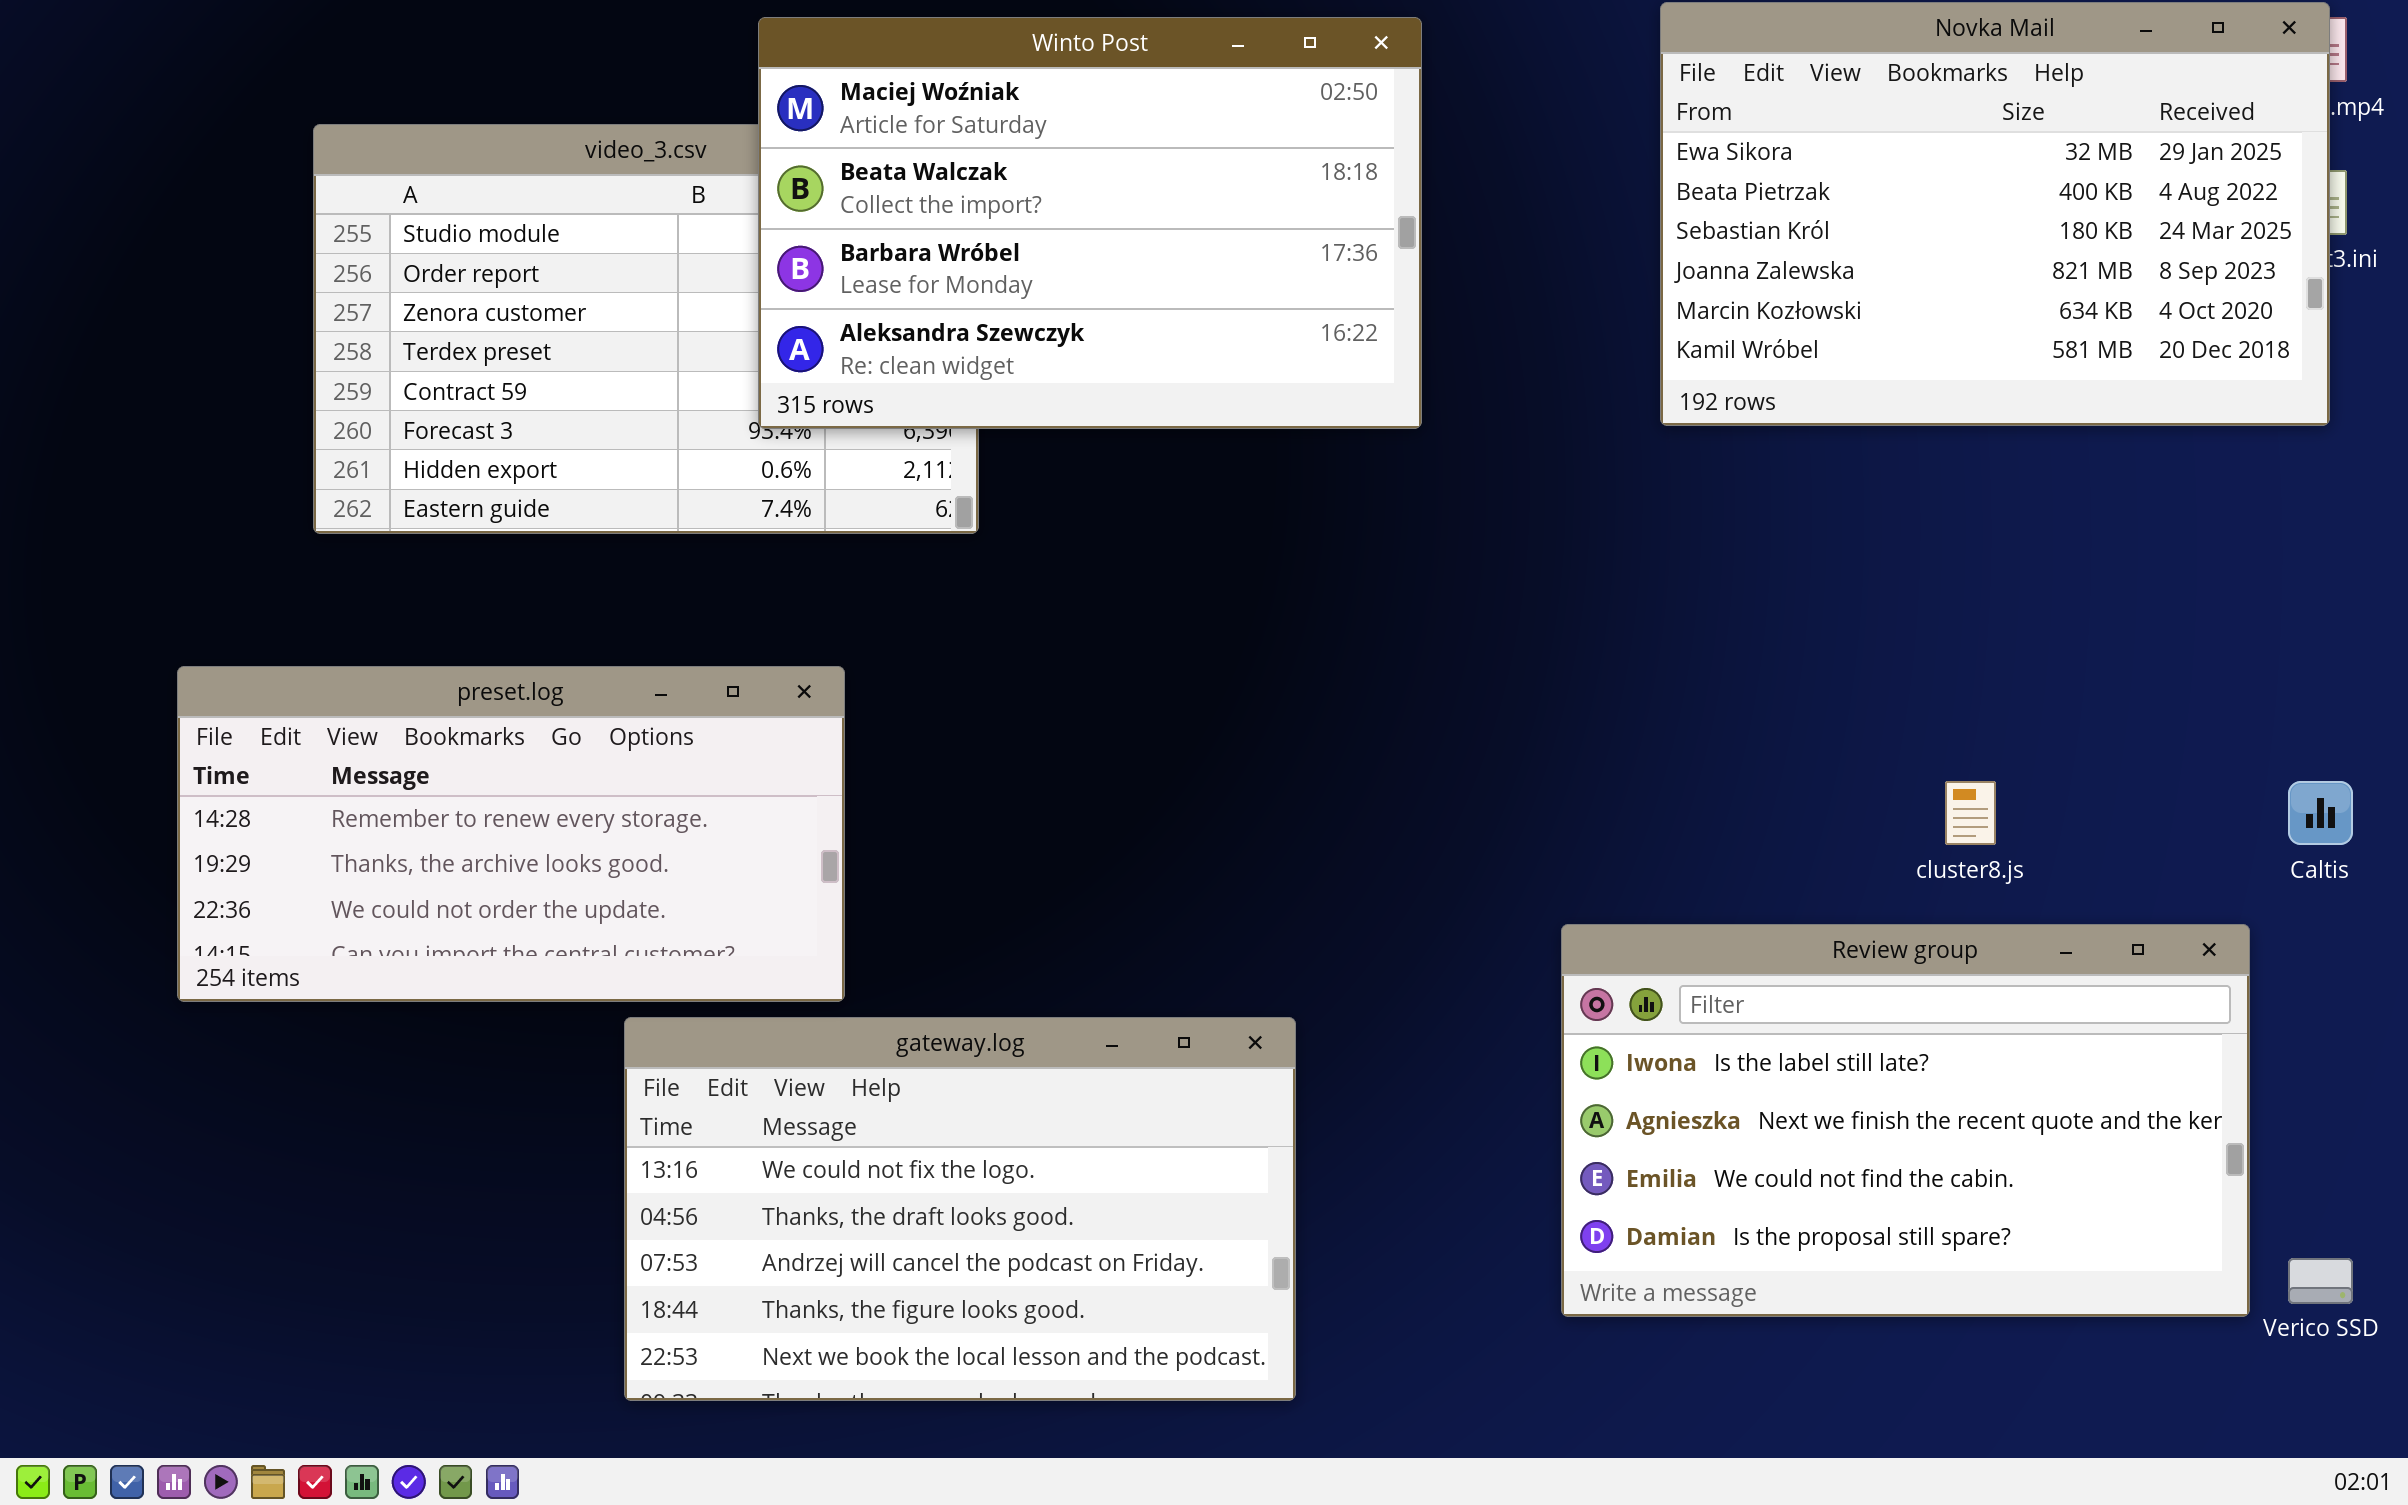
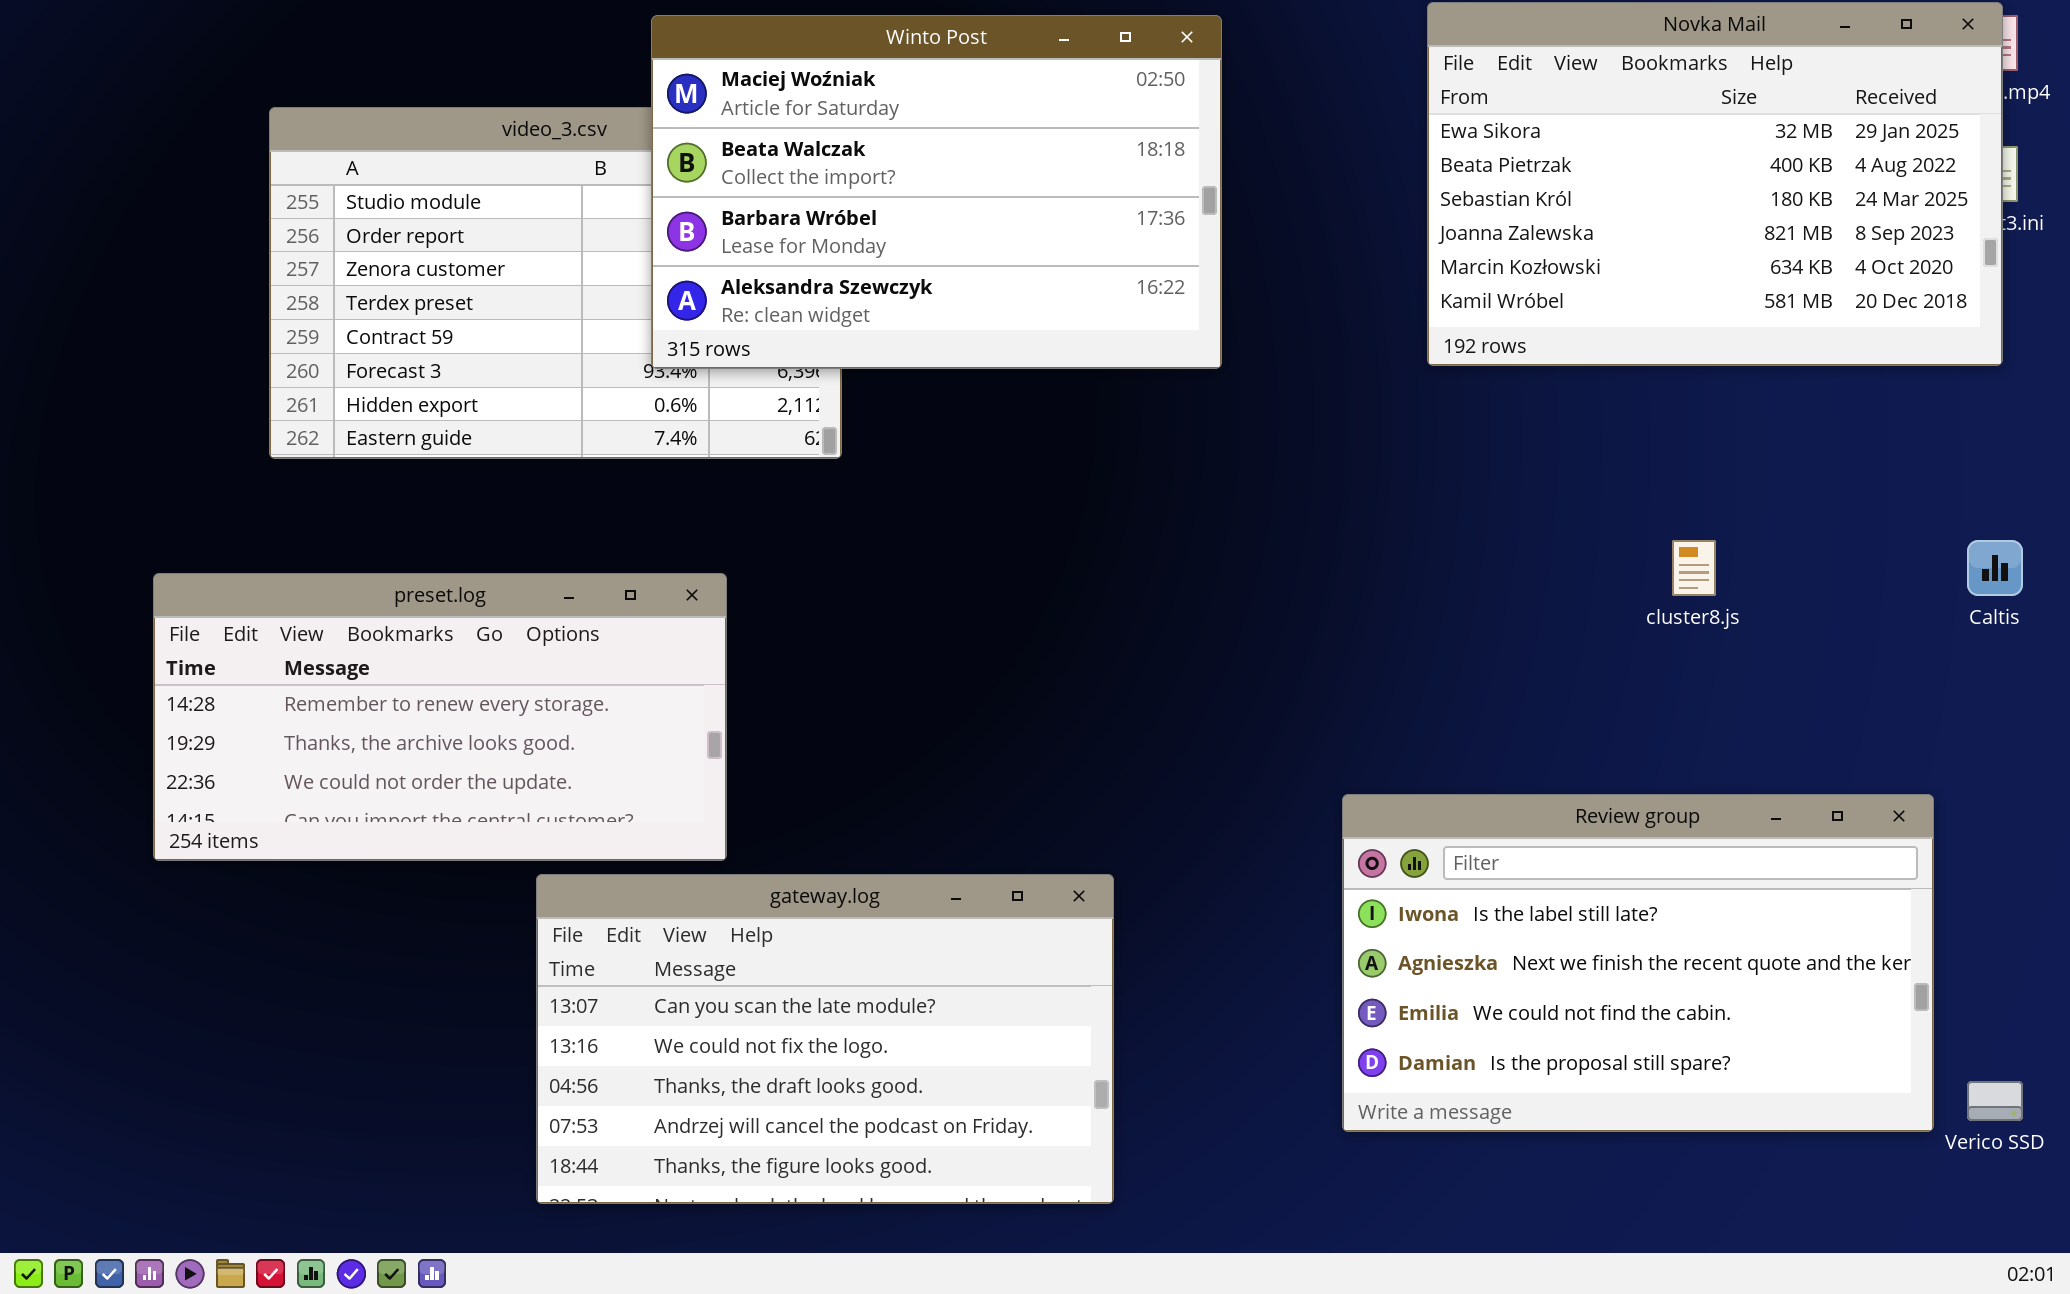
cluster8.js: [1945,781,1996,845] -> [1672,540,1716,596], moved
Caltis: [2288,781,2353,845] -> [1967,540,2023,596], moved
gateway.log: [624,1017,1296,1401] -> [536,874,1114,1204], scrolled up 1 row

